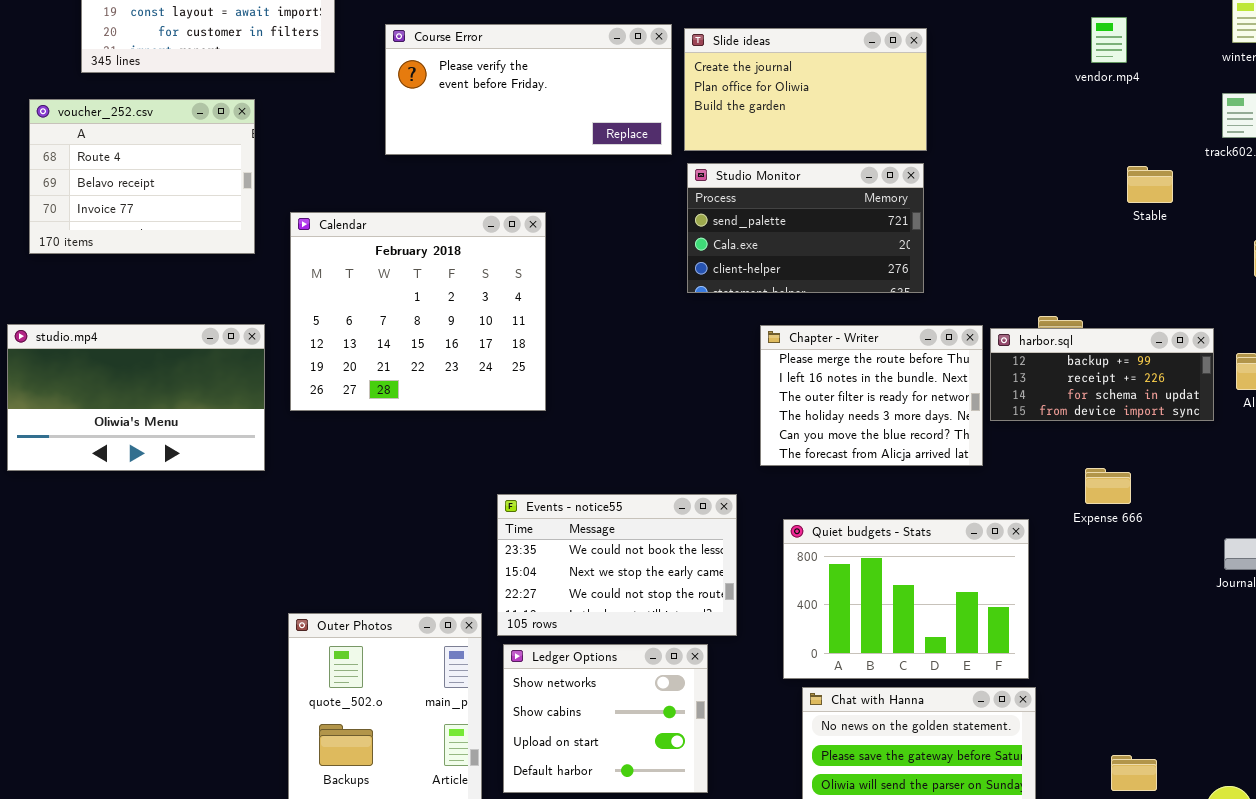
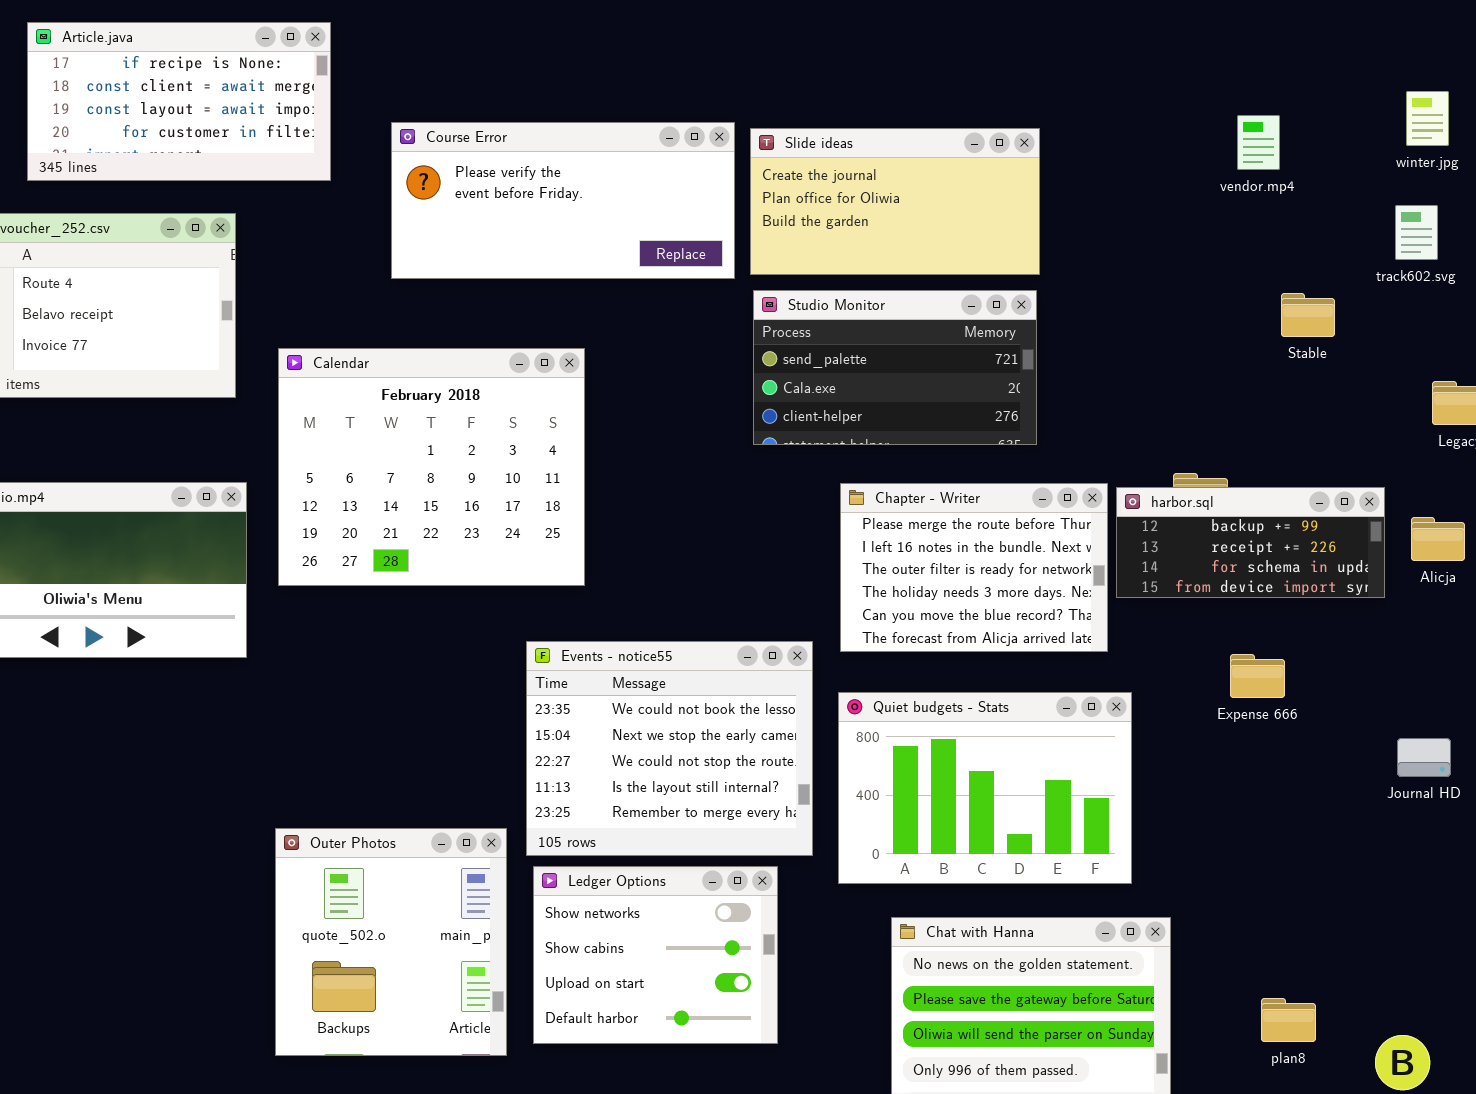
Events - notice55: [497,494,737,636] -> [526,641,813,856], resized
Quiet budgets - Stats: [783,519,1029,679] -> [838,692,1132,884], moved

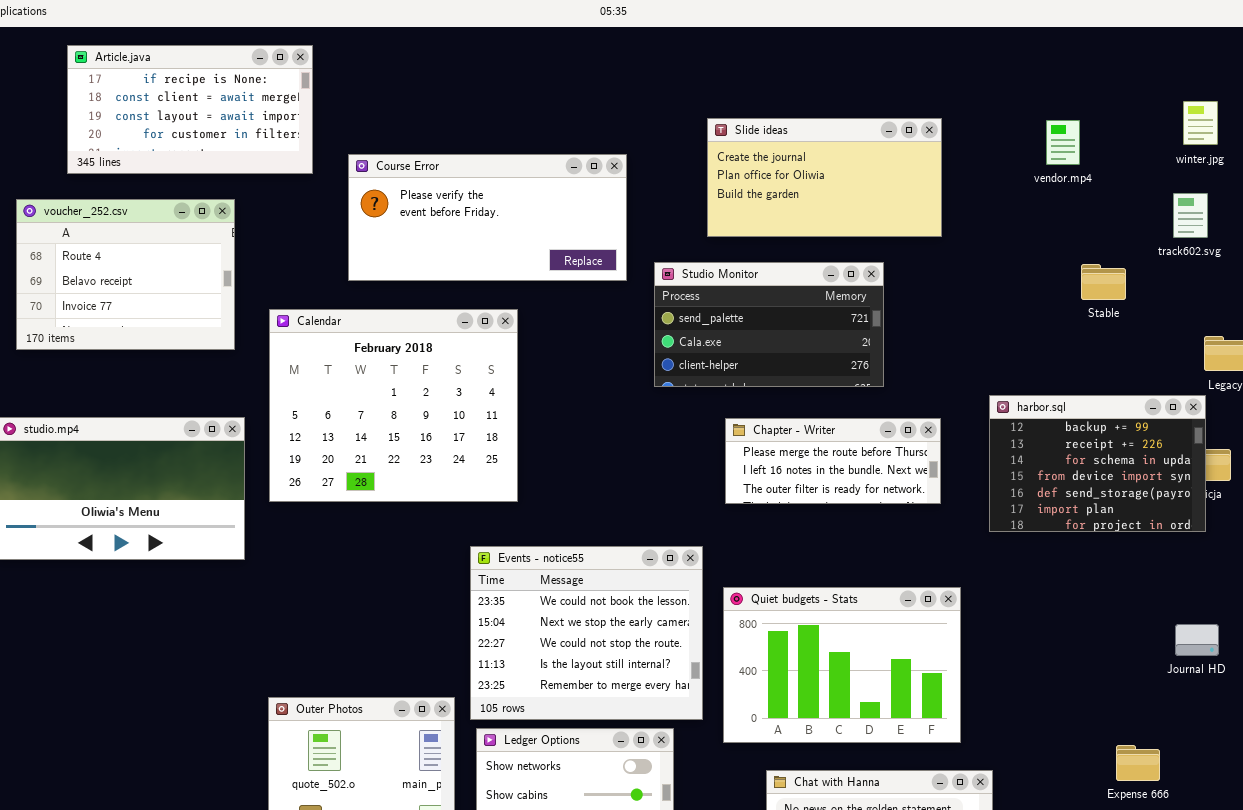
Course Error: [391,122,735,279] -> [348,154,627,281], moved
Slide ideas: [750,128,1040,275] -> [707,118,942,237], moved
Chapter - Writer: [840,483,1108,652] -> [725,418,941,504], resized
harbor.sql: [1116,487,1385,598] -> [989,395,1206,532], moved, resized
Expense 666: [1230,654,1285,698] -> [1116,745,1160,781], moved

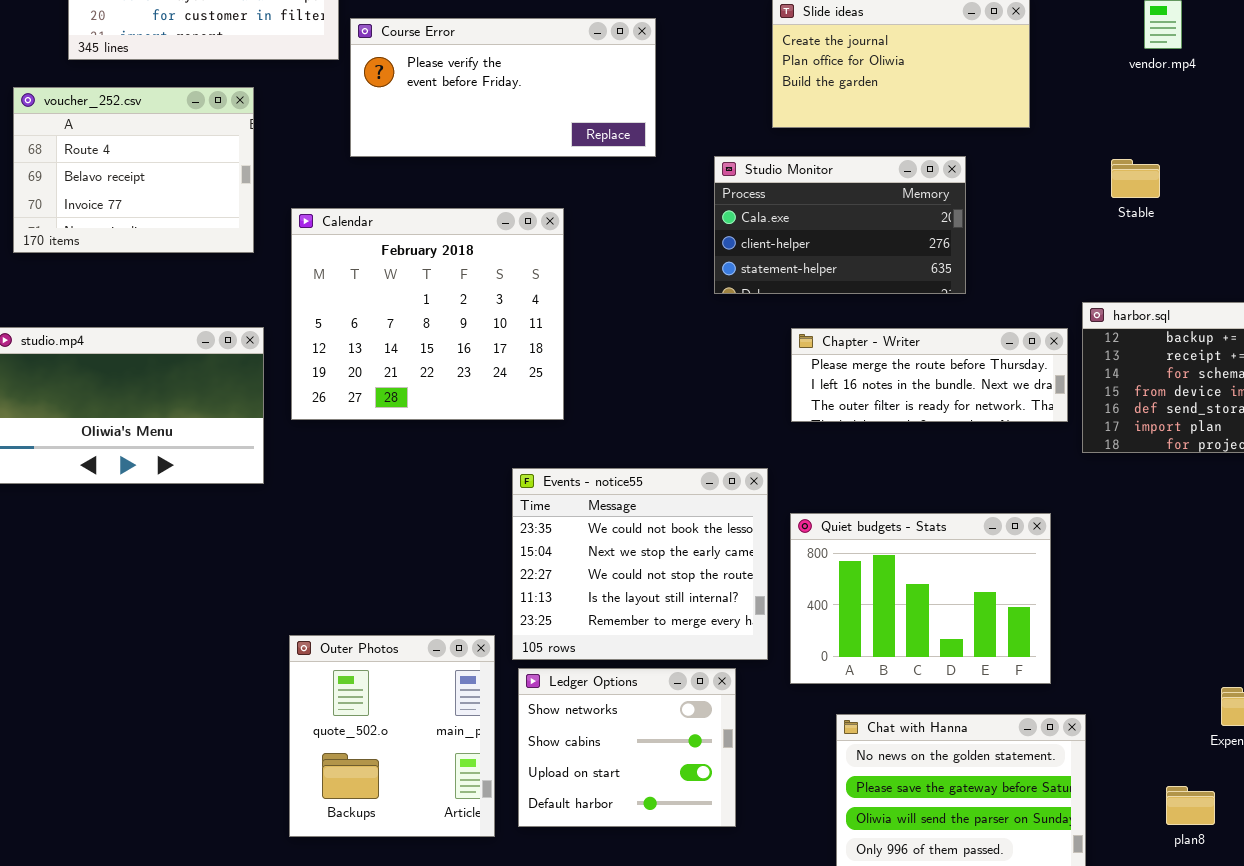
Course Error: [348,154,627,281] -> [350,18,656,157], moved
Studio Monitor: [654,262,884,387] -> [714,156,966,294], scrolled down 1 row
Stable: [1081,264,1126,300] -> [1111,159,1160,198], moved
Chapter - Writer: [725,418,941,504] -> [791,328,1068,422], resized

